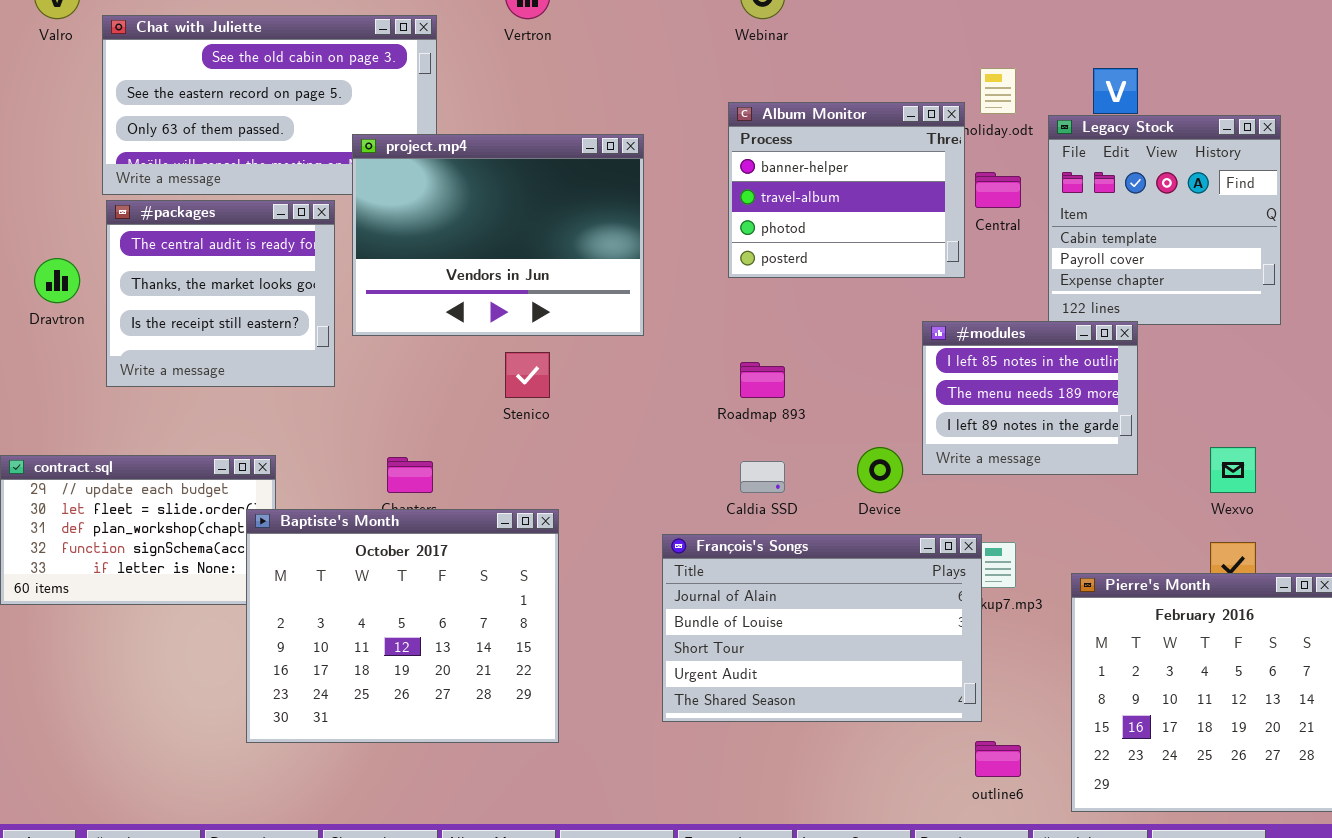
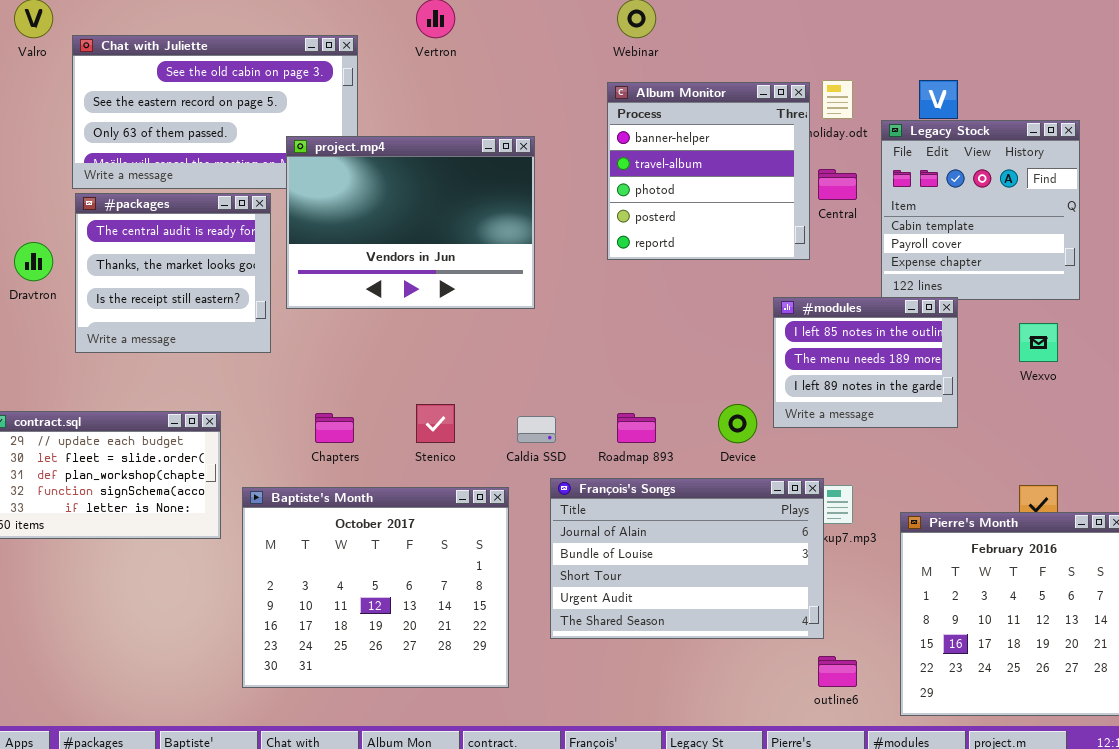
Album Monitor: [728,102,965,278] -> [607,82,810,260], resized
Stenico: [505,352,550,398] -> [416,404,455,443], moved
Roadmap 893: [740,362,785,398] -> [617,413,656,443], moved
Wexvo: [1210,447,1256,493] -> [1019,323,1058,362], moved
Caldia SSD: [740,461,785,493] -> [517,416,556,443], moved
Baptiste's Month: [246,509,559,743] -> [242,487,509,688], moved

